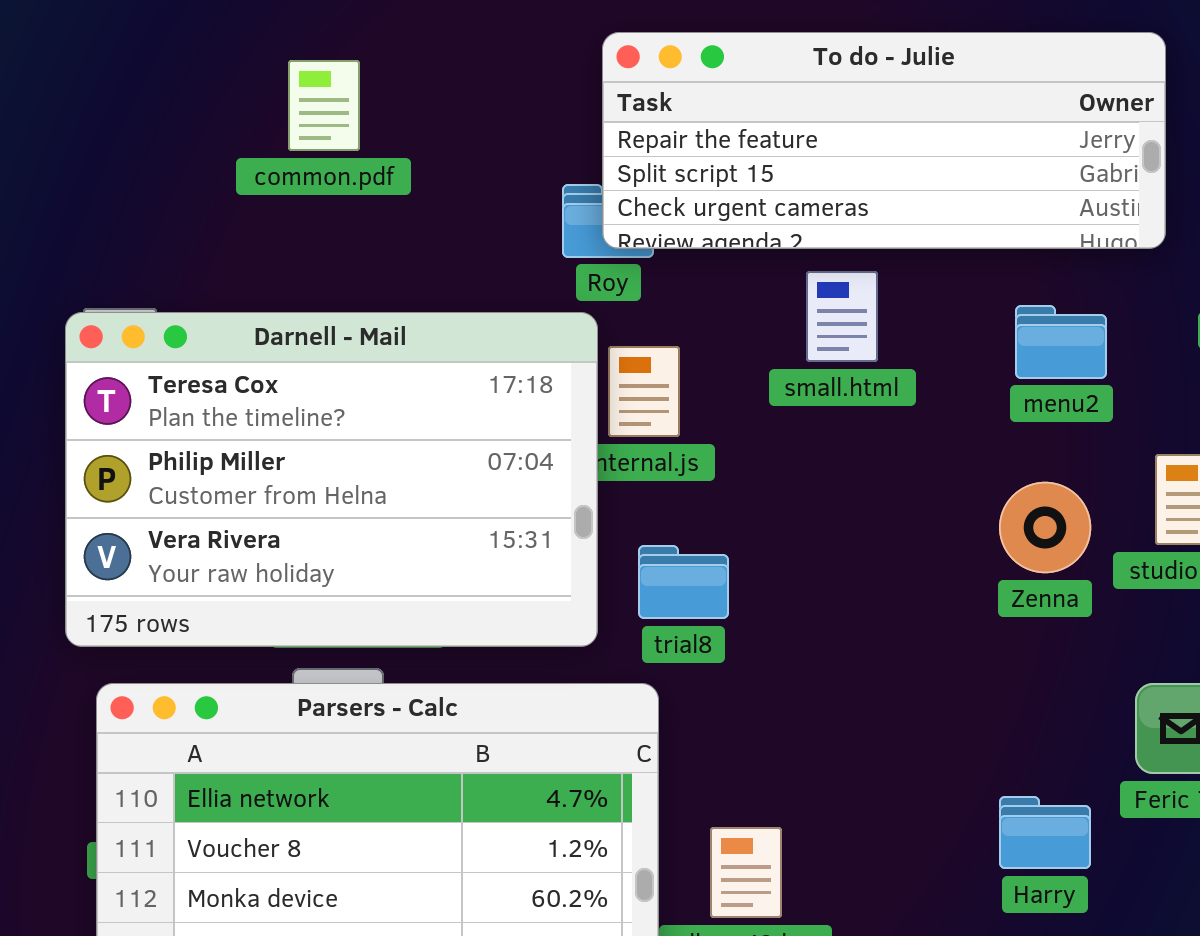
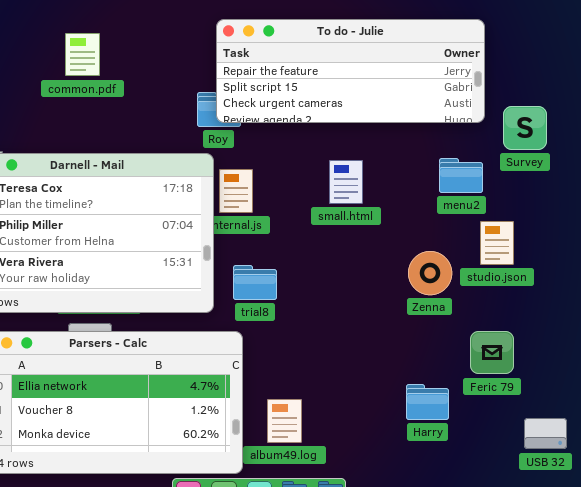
small.html: [806,271,878,362] -> [329,160,363,204], moved
menu2: [1015,305,1107,379] -> [439,158,483,193], moved
Zenna: [999,482,1091,573] -> [408,251,452,295], moved

